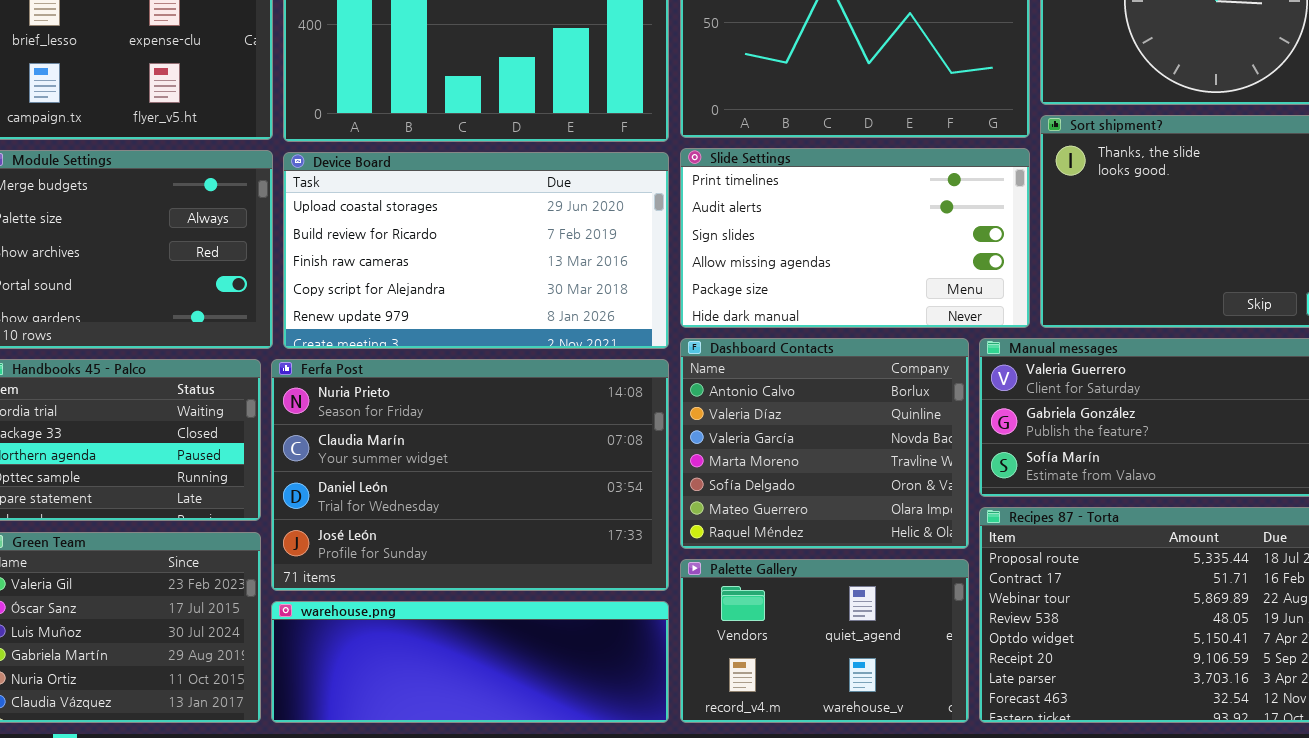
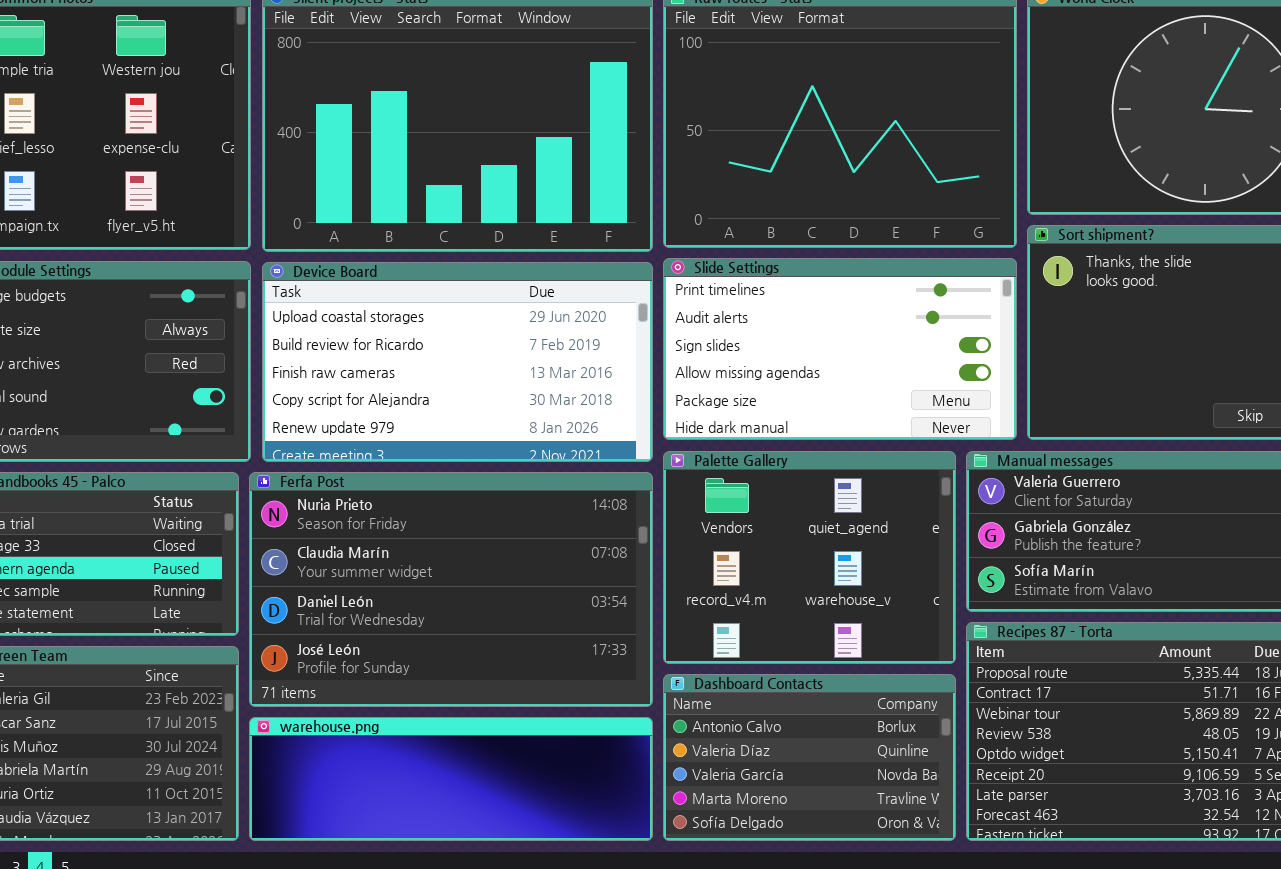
Dashboard Contacts: [680,338,969,549] -> [663,674,956,841], moved, resized
Palette Gallery: [680,559,969,723] -> [663,451,956,664], moved, resized

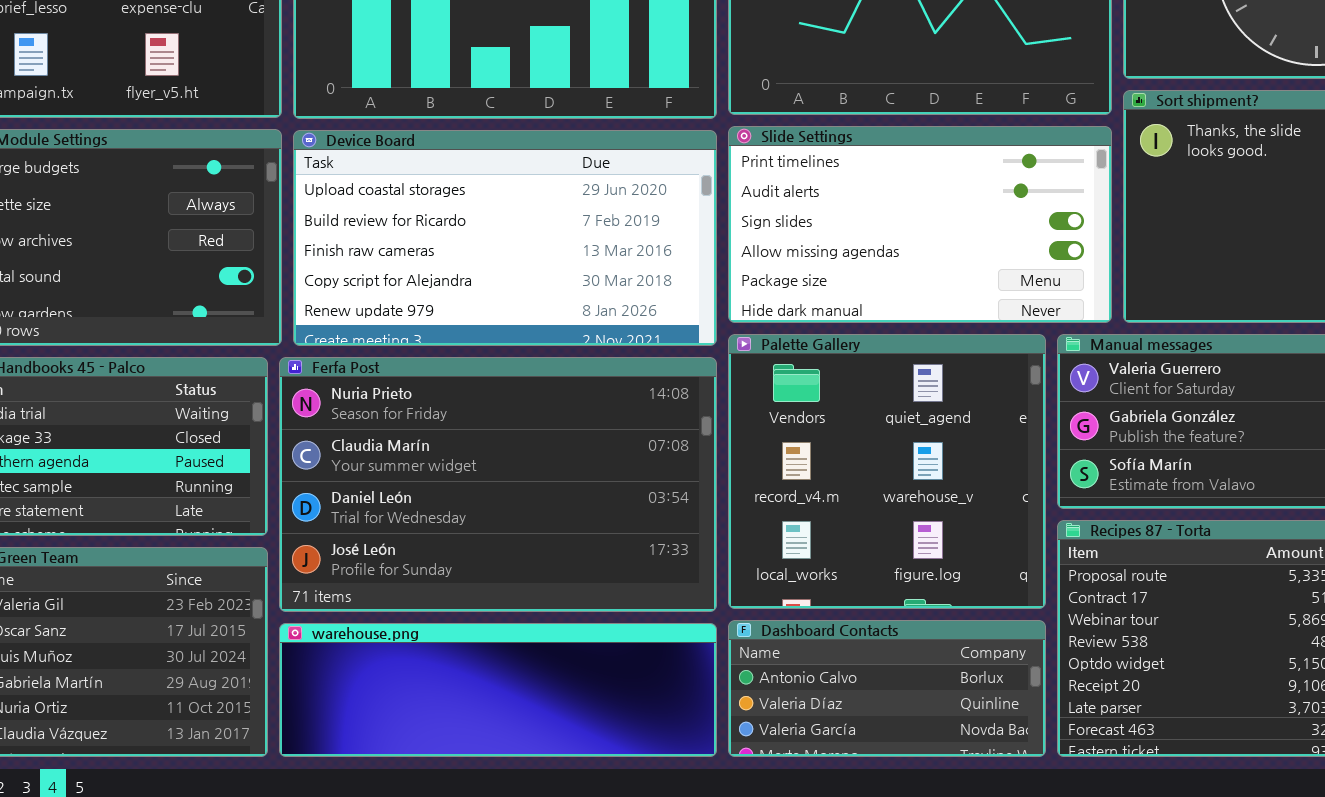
Palette Gallery: [663,451,956,664] -> [728,334,1046,609], resized
Dashboard Contacts: [663,674,956,841] -> [728,620,1046,757], resized

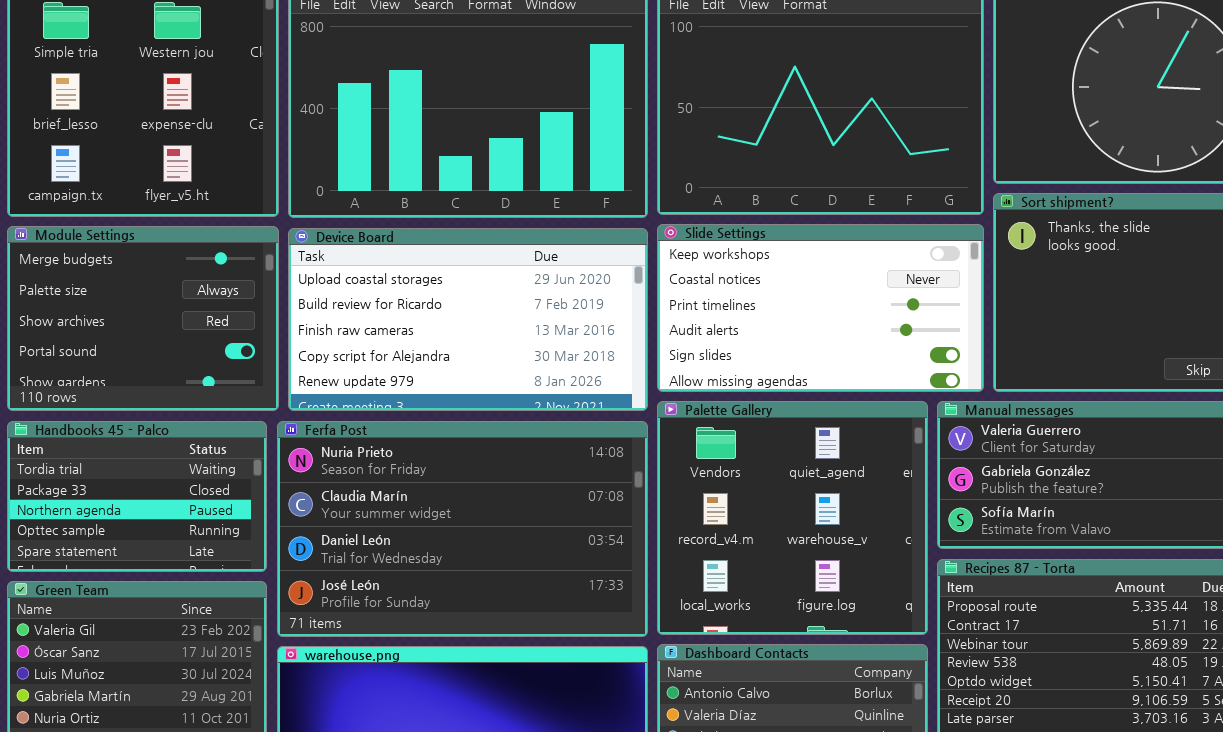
Slide Settings: [728,126,1112,323] -> [657,224,984,392], scrolled up 2 rows

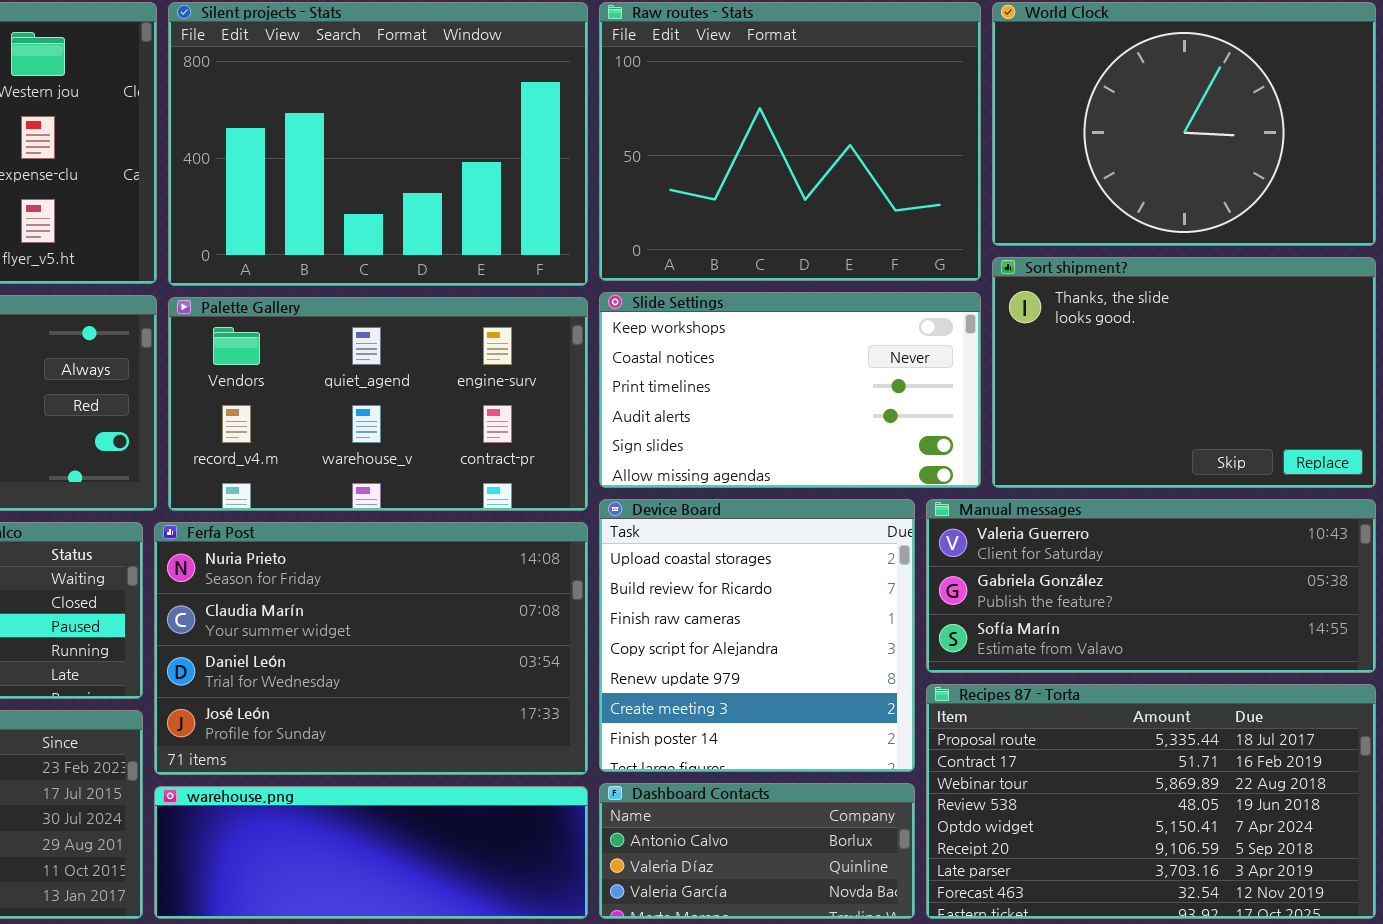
Device Board: [288,228,648,411] -> [599,499,915,772], moved, resized
Palette Gallery: [657,401,928,635] -> [168,297,588,511], moved, resized

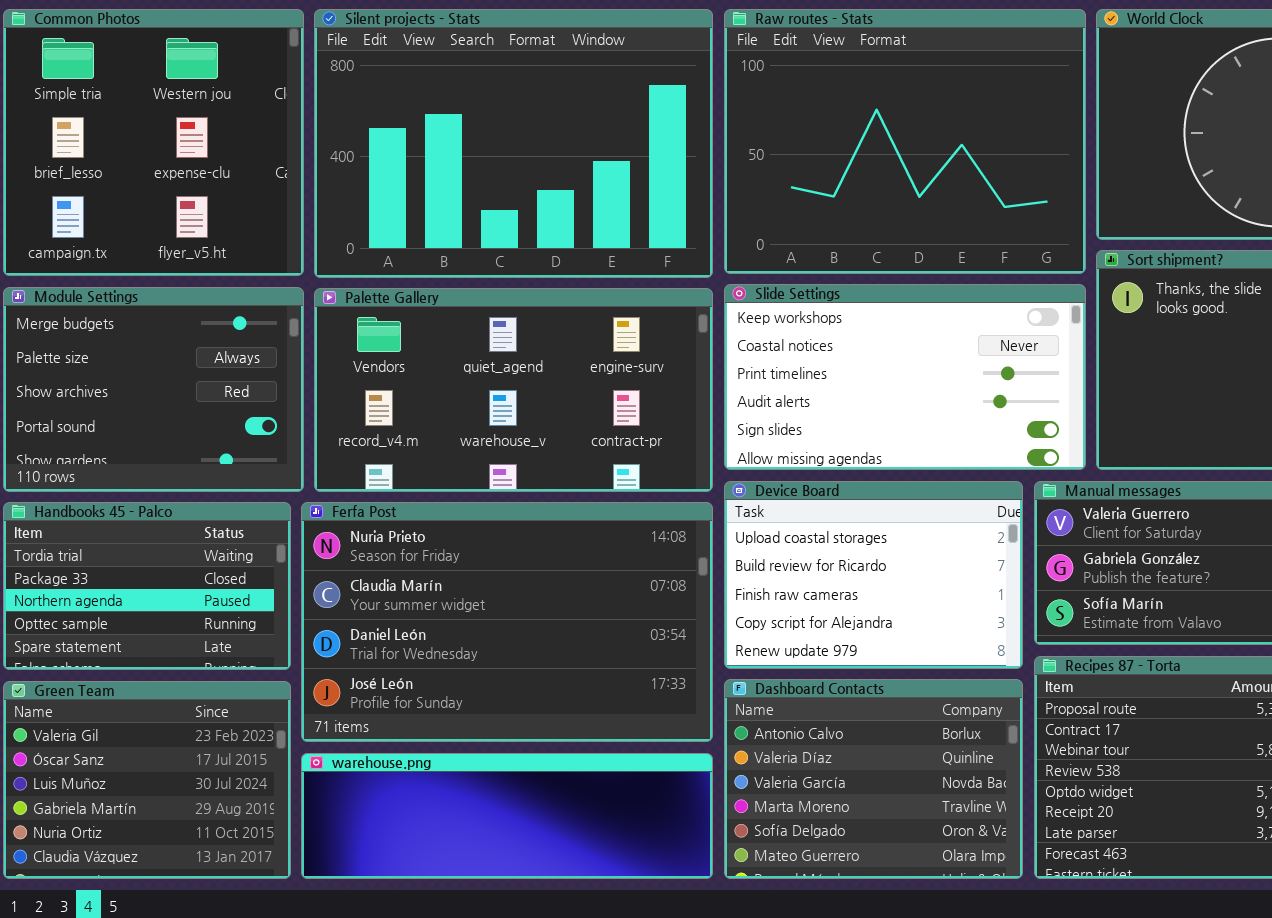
Device Board: [599,499,915,772] -> [724,481,1023,669], resized
Dashboard Contacts: [599,783,915,919] -> [724,679,1023,879], resized

